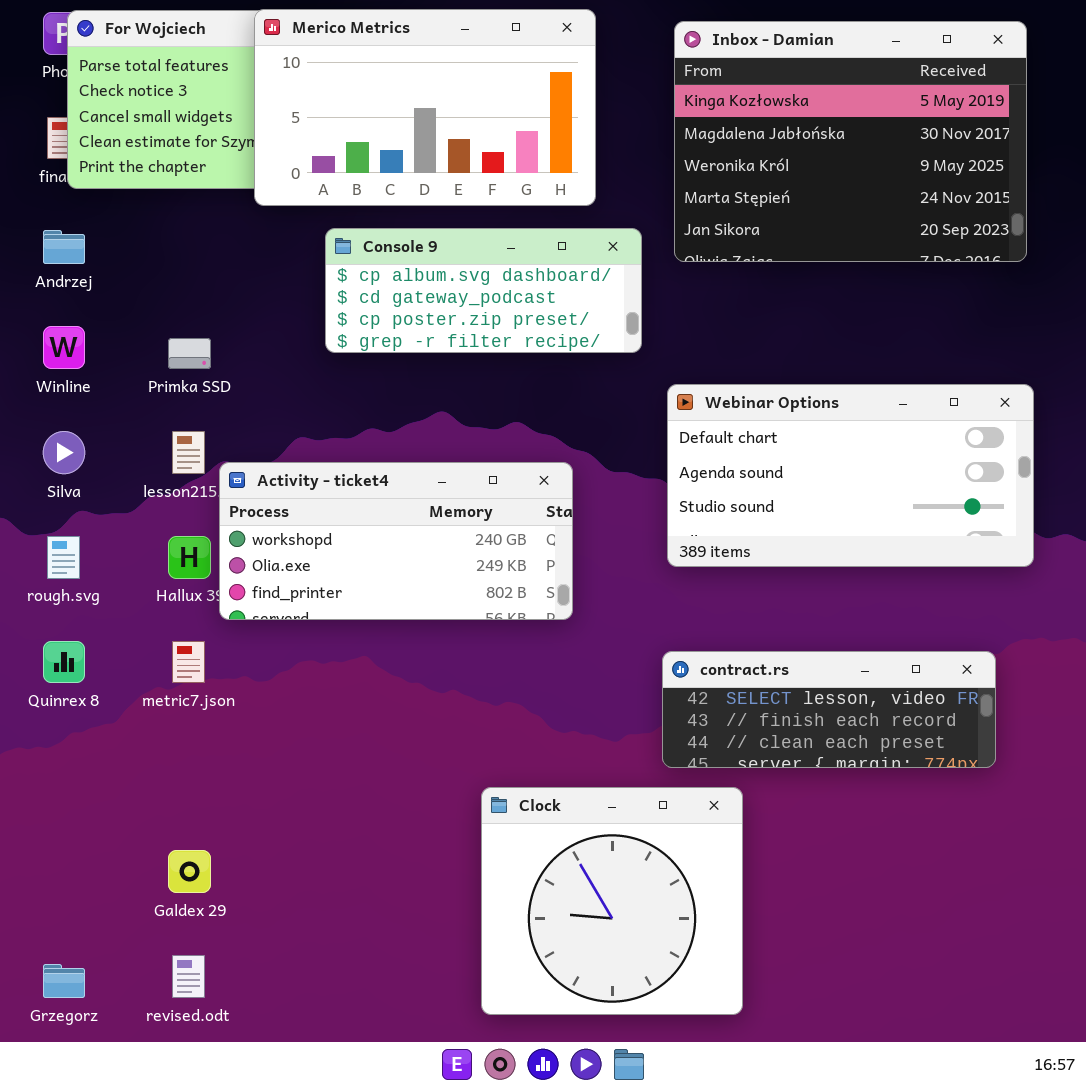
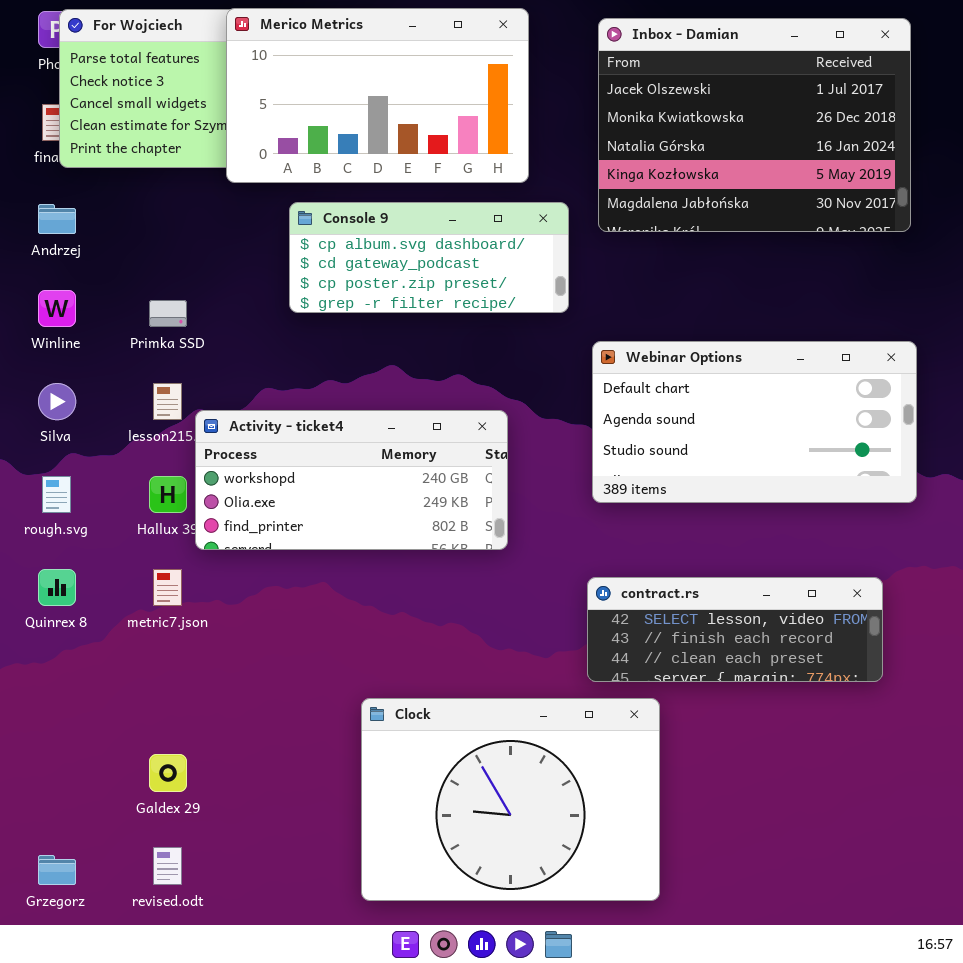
Inbox - Damian: [674,21,1027,262] -> [598,18,911,232], scrolled up 3 rows
Clock: [481,787,743,1015] -> [361,698,660,901], resized

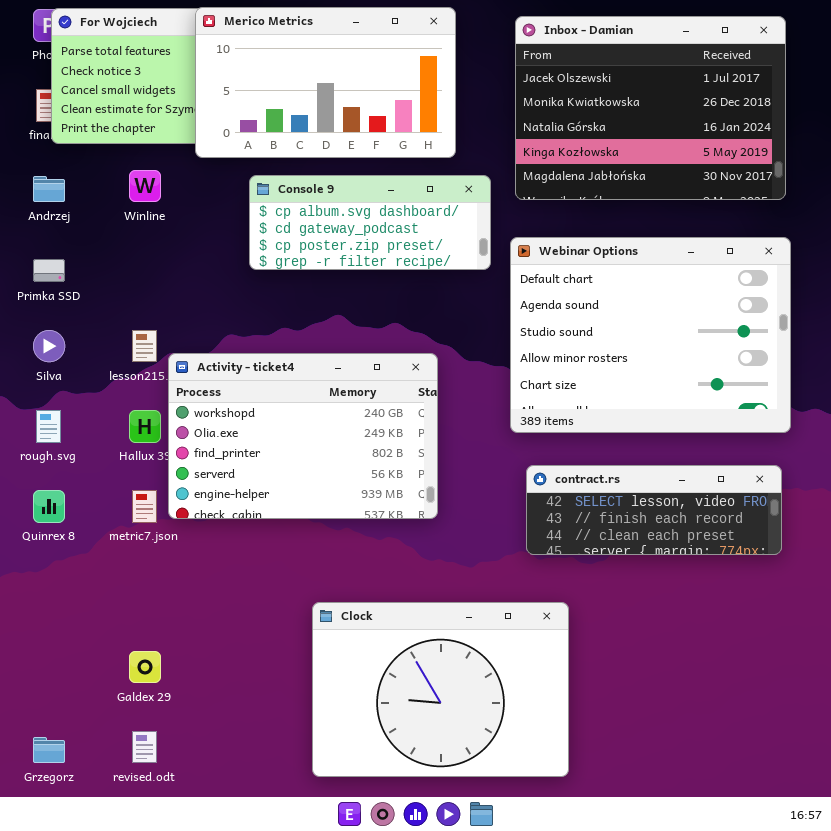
Winline: [38,290,76,327] -> [129,170,161,202], moved
Primka SSD: [149,300,187,327] -> [33,259,65,282], moved
Webinar Options: [592,341,917,503] -> [510,237,791,433], resized
Activity - ticket4: [195,410,508,550] -> [168,353,438,519], resized
contract.rs: [587,577,883,682] -> [526,465,782,555], moved

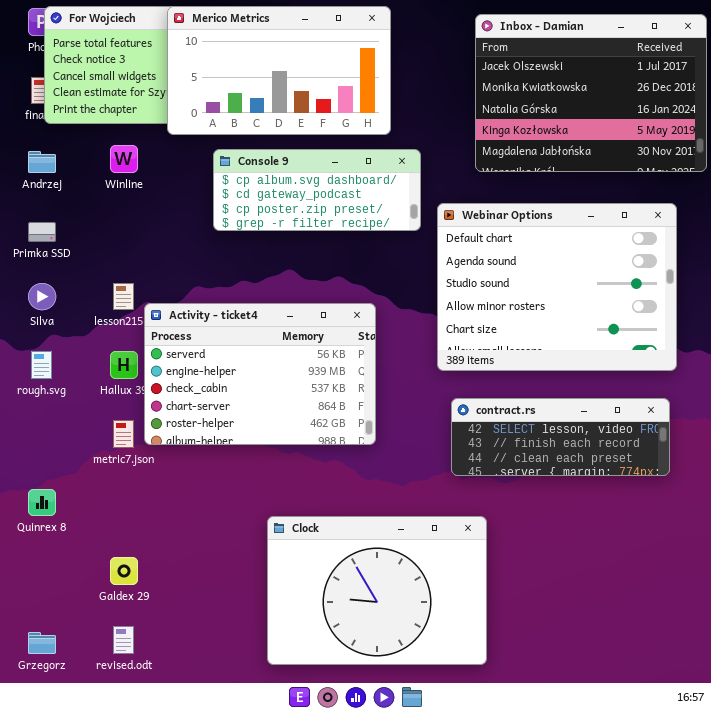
Inbox - Damian: [515,16,786,200] -> [475,14,707,172], moved
Activity - ticket4: [168,353,438,519] -> [144,303,376,445], scrolled down 3 rows
Quinrex 8: [33,490,65,523] -> [28,489,56,516], moved

